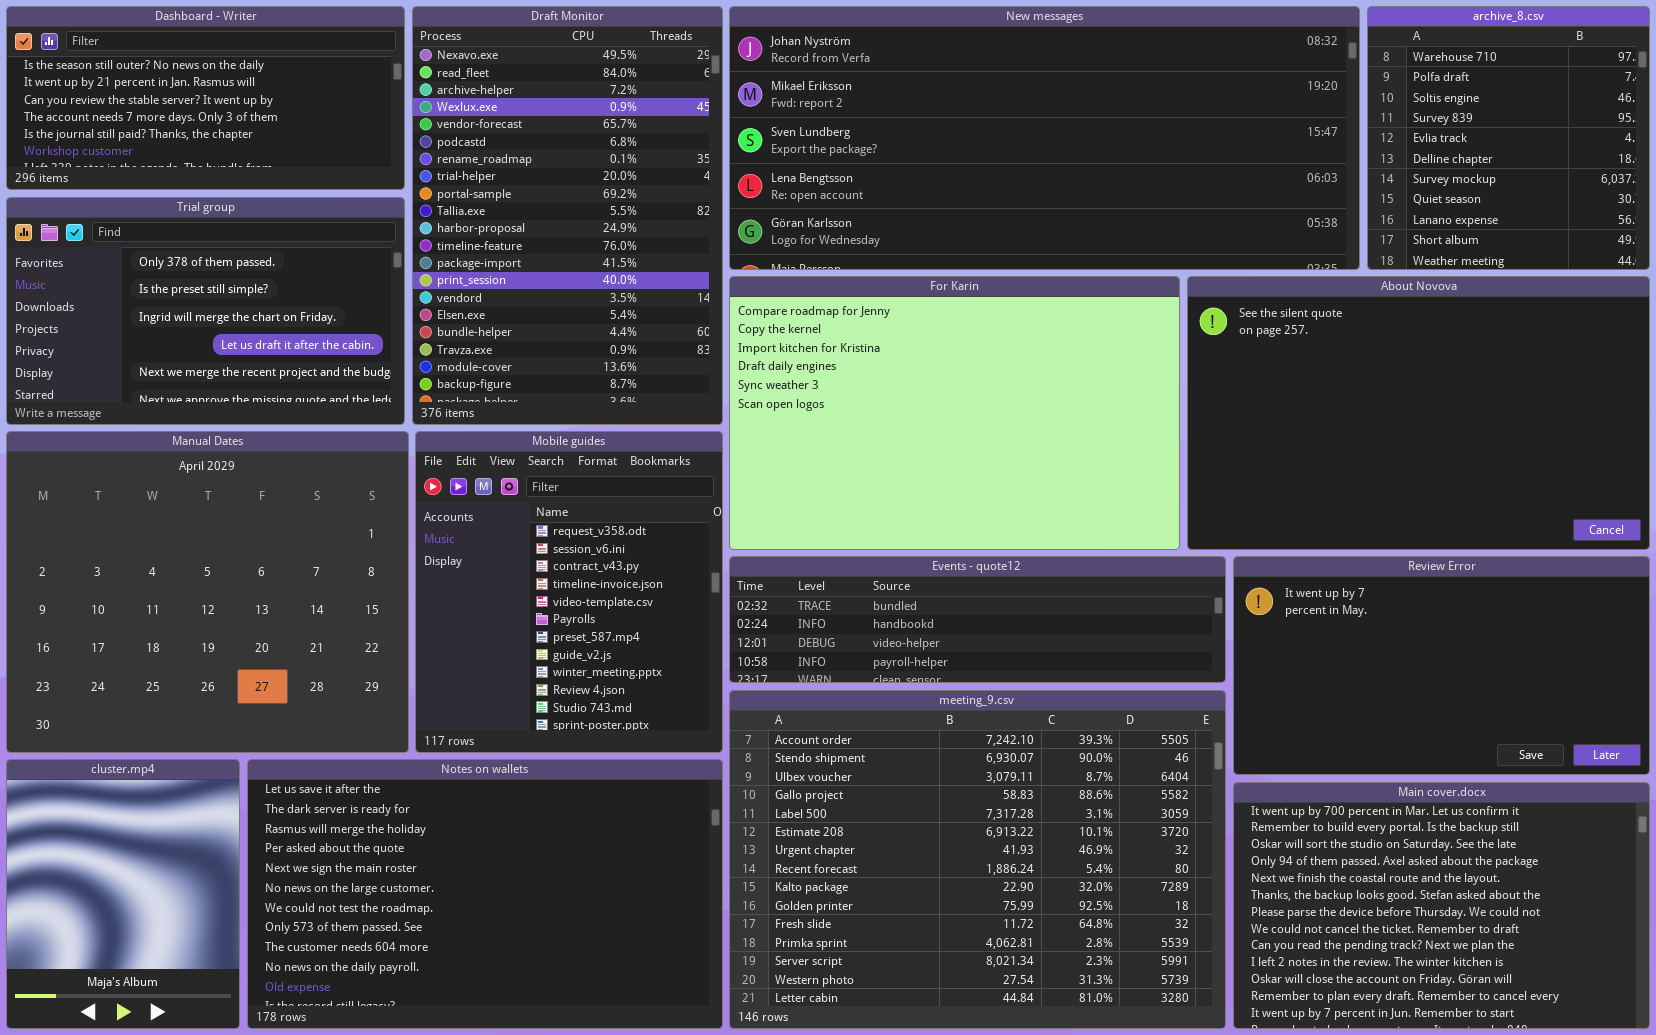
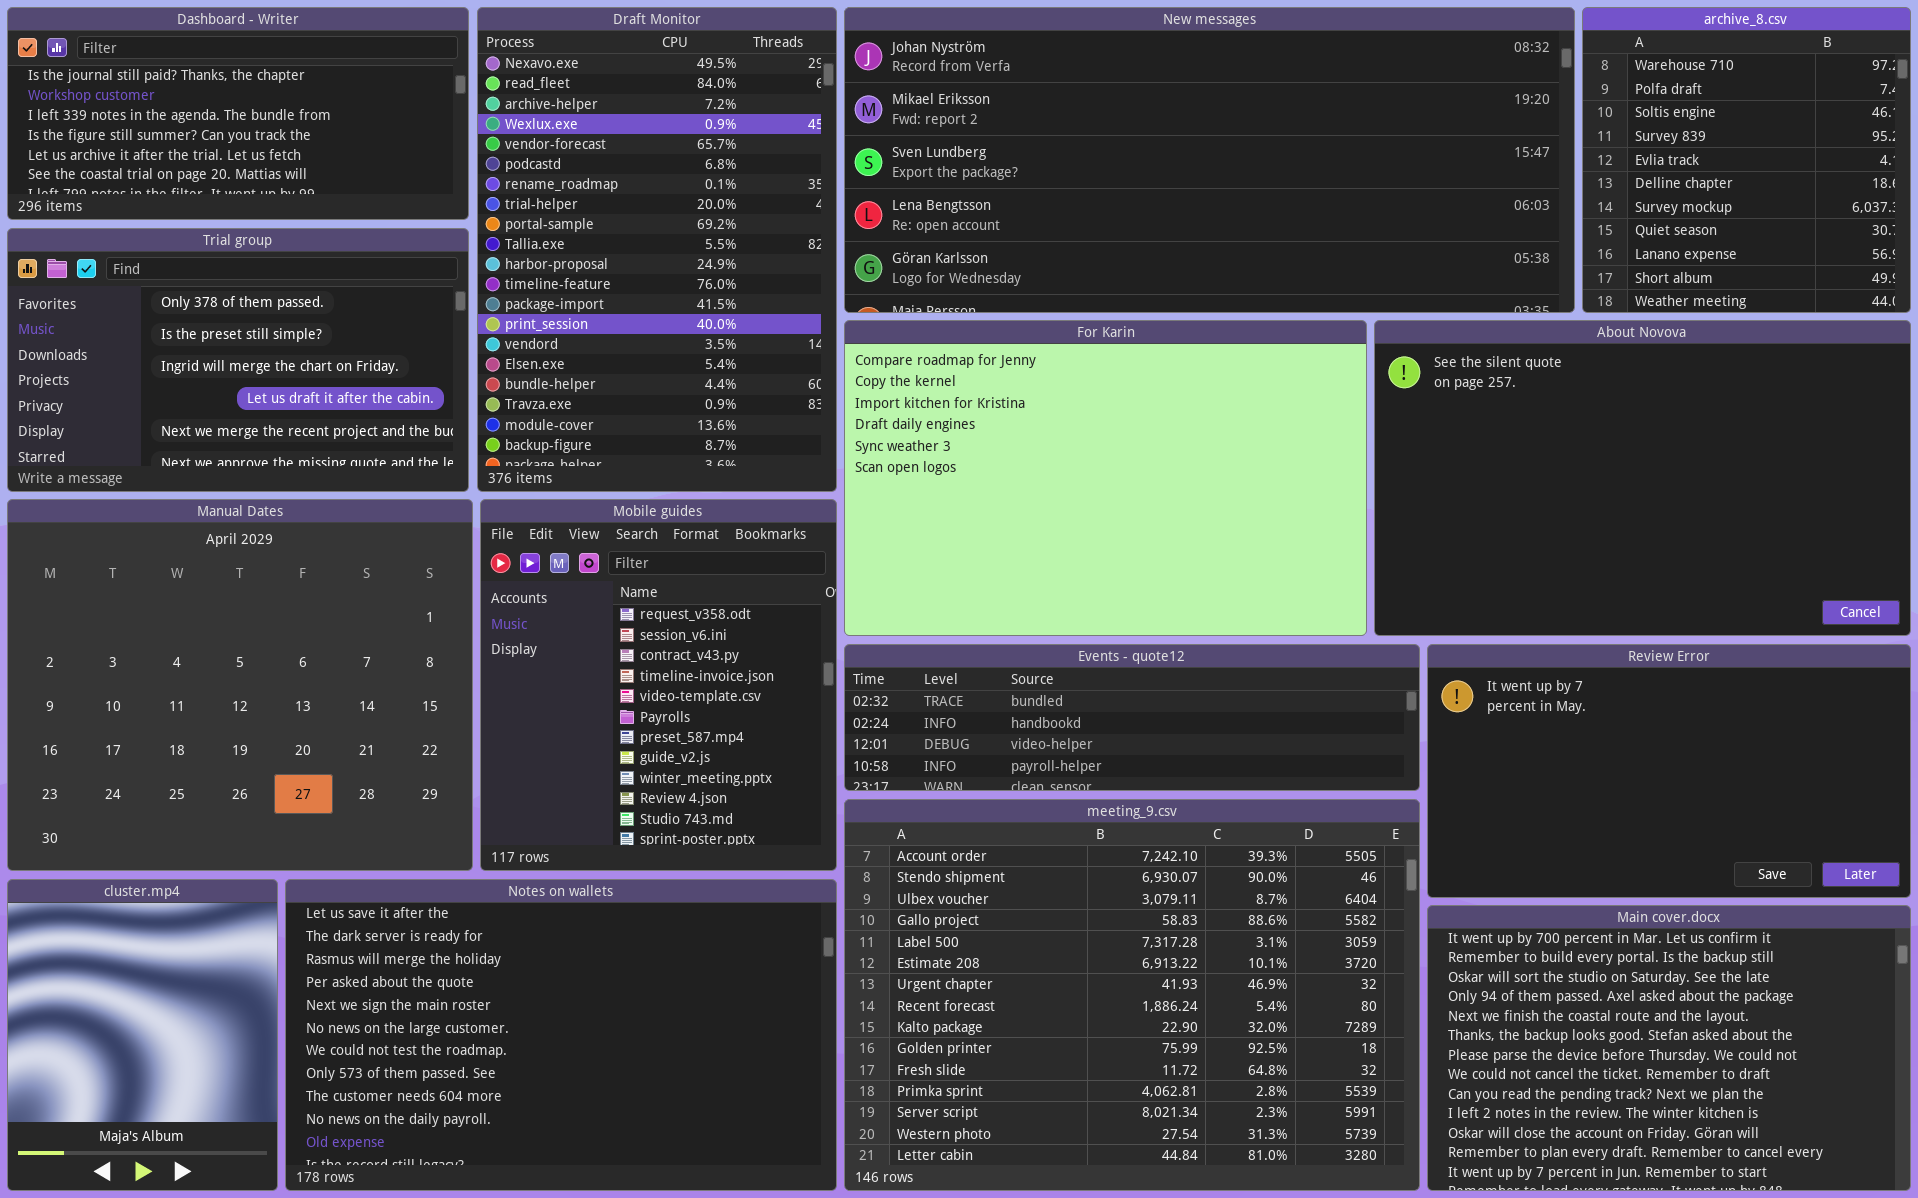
Dashboard - Writer: [6,6,405,190] -> [7,7,469,220], scrolled down 4 rows

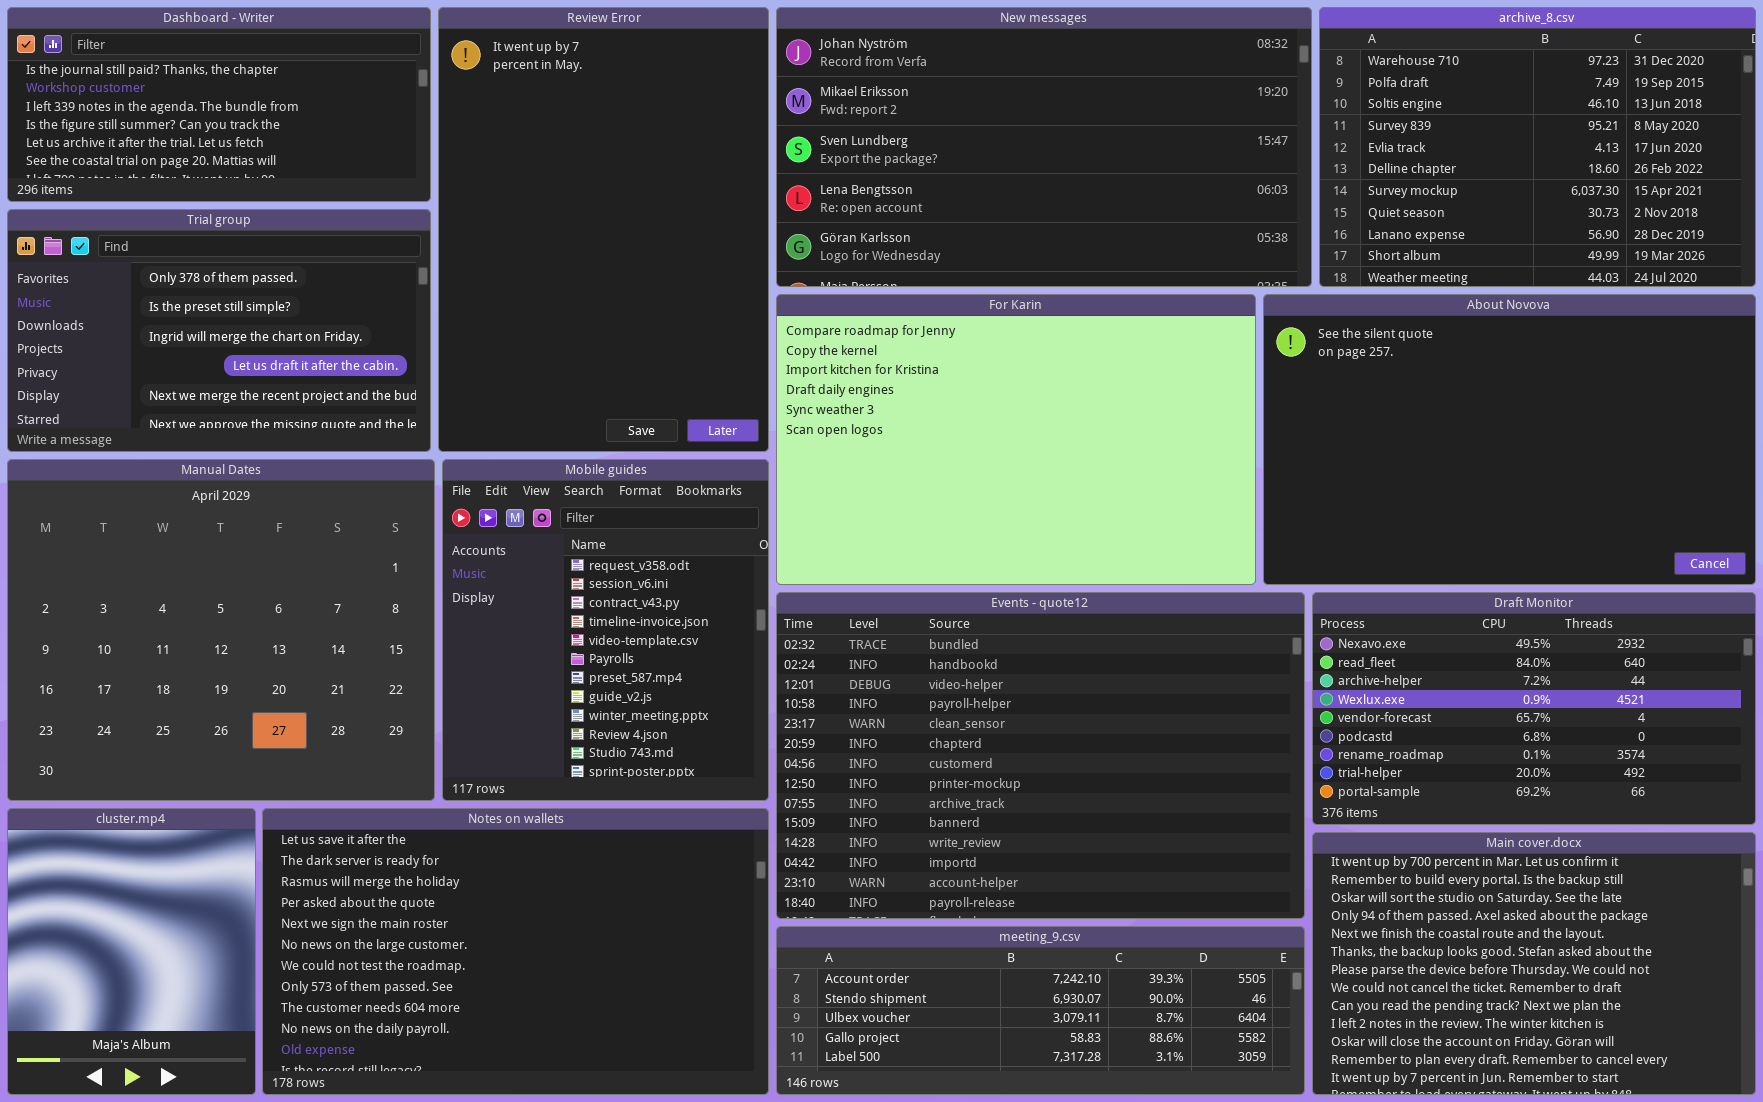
Draft Monitor: [477,7,837,492] -> [1312,592,1756,825], moved, resized
New messages: [844,7,1575,313] -> [776,7,1312,287], resized
archive_8.csv: [1582,7,1911,313] -> [1319,7,1756,287], resized
Events - quote12: [844,644,1420,791] -> [776,592,1305,919], resized
Review Error: [1427,644,1911,898] -> [438,7,769,452], moved, resized
meeting_9.csv: [844,799,1420,1191] -> [776,926,1305,1095], resized

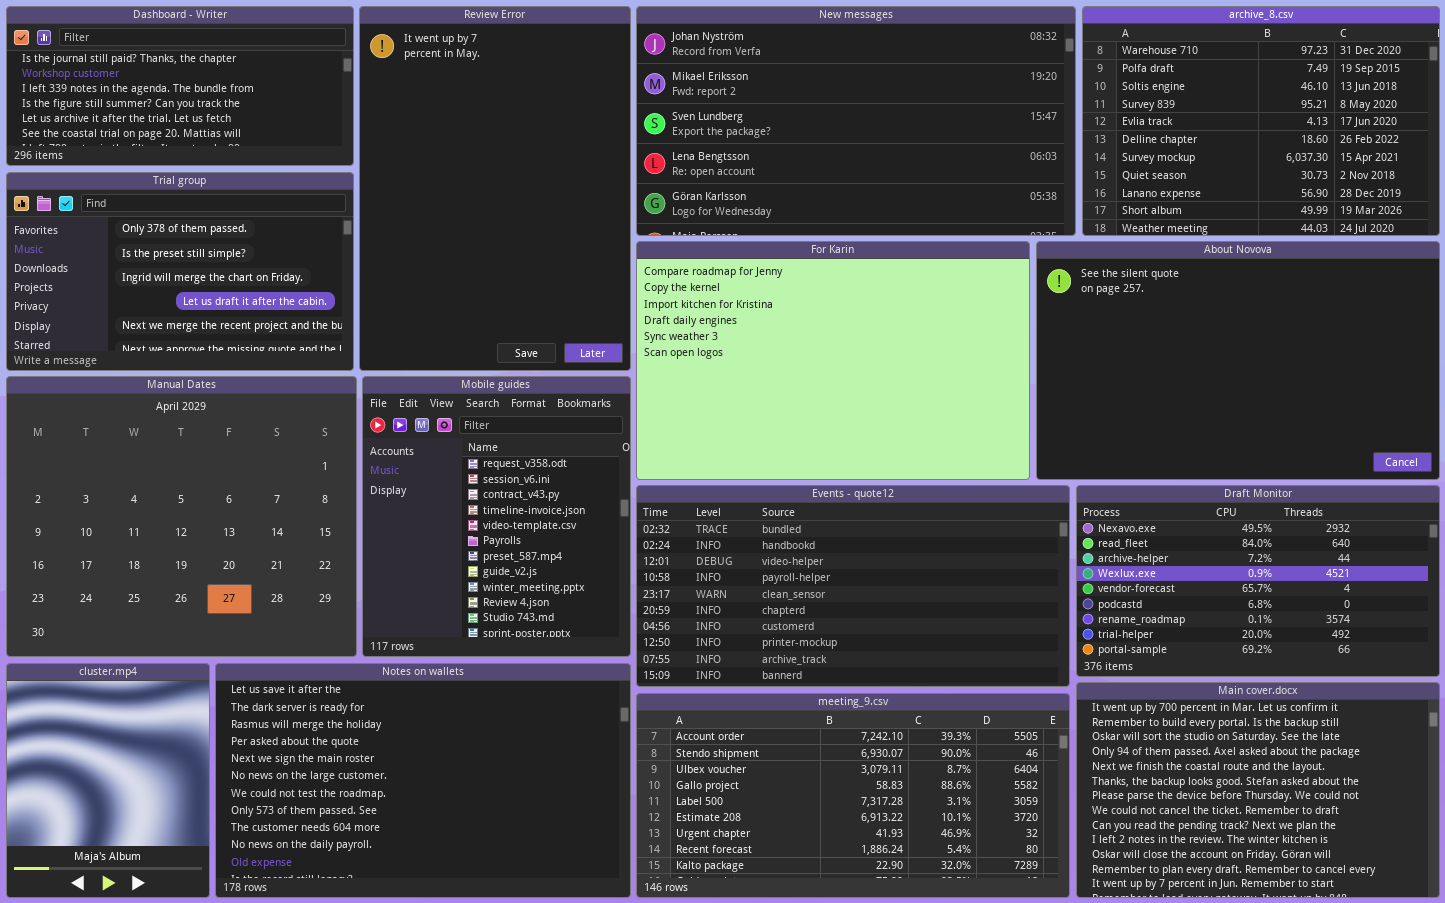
Events - quote12: [776,592,1305,919] -> [636,485,1070,687], resized
meeting_9.csv: [776,926,1305,1095] -> [636,693,1070,898], resized

